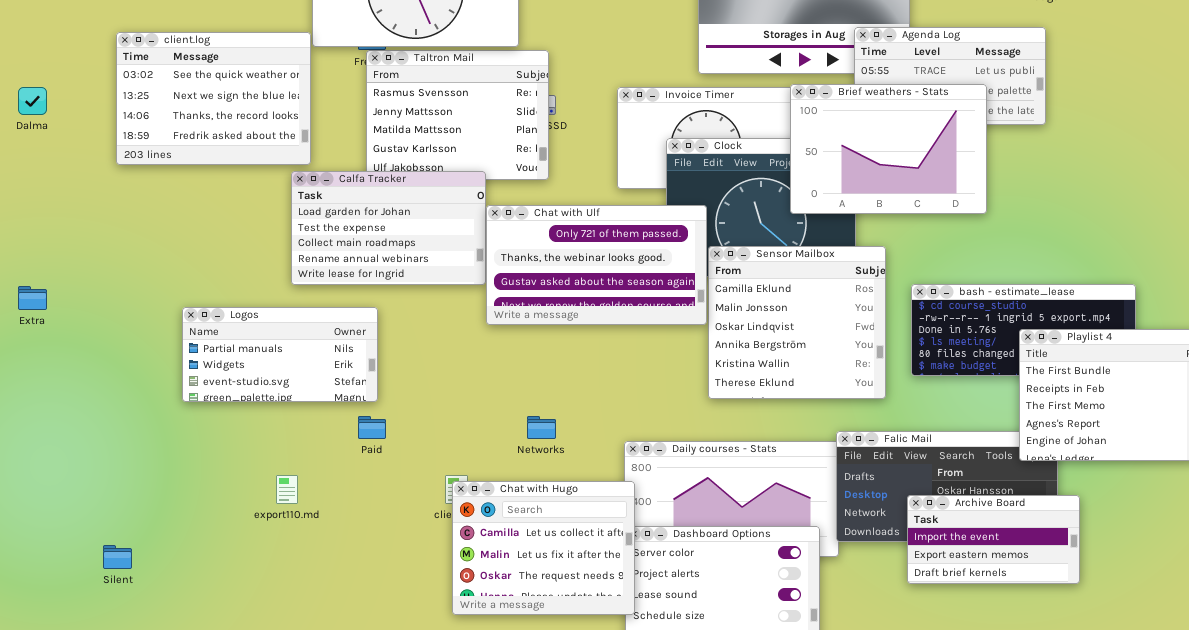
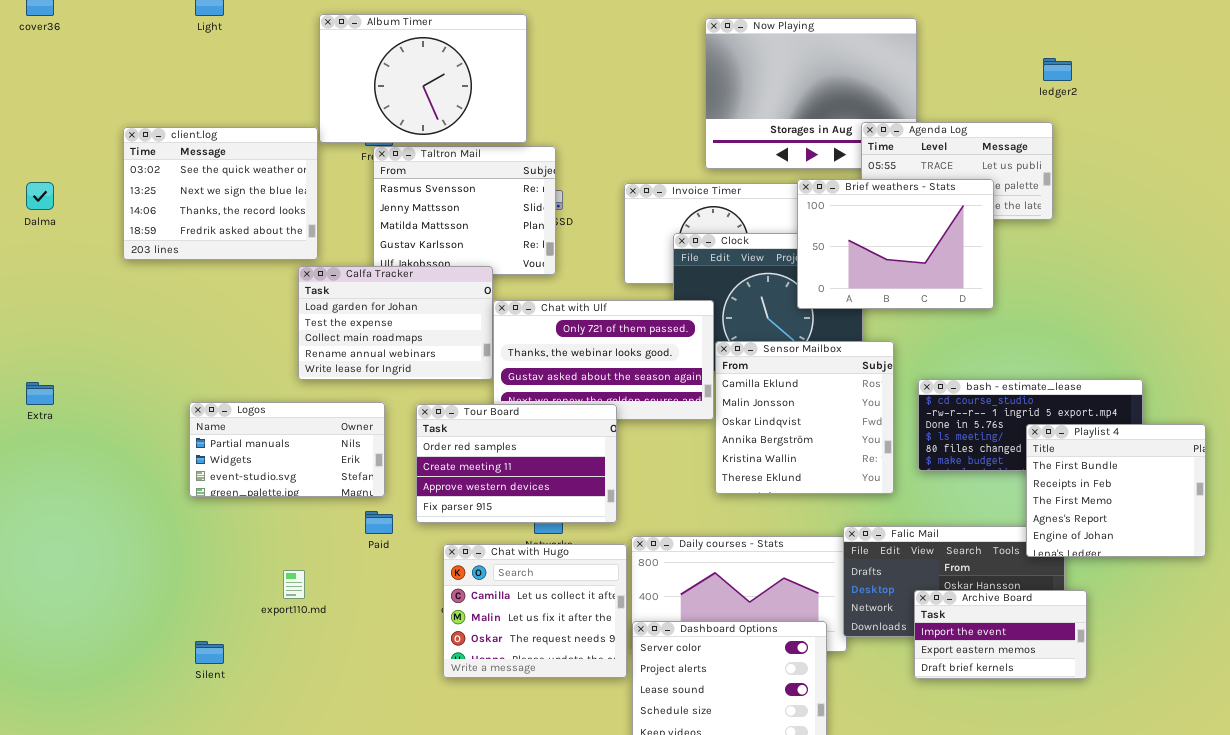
Tour Board: none -> [416,404,617,523], opened
Chat with Hugo: [452,481,635,615] -> [443,544,627,678], moved
Silent: [103,545,132,569] -> [195,641,224,664], moved

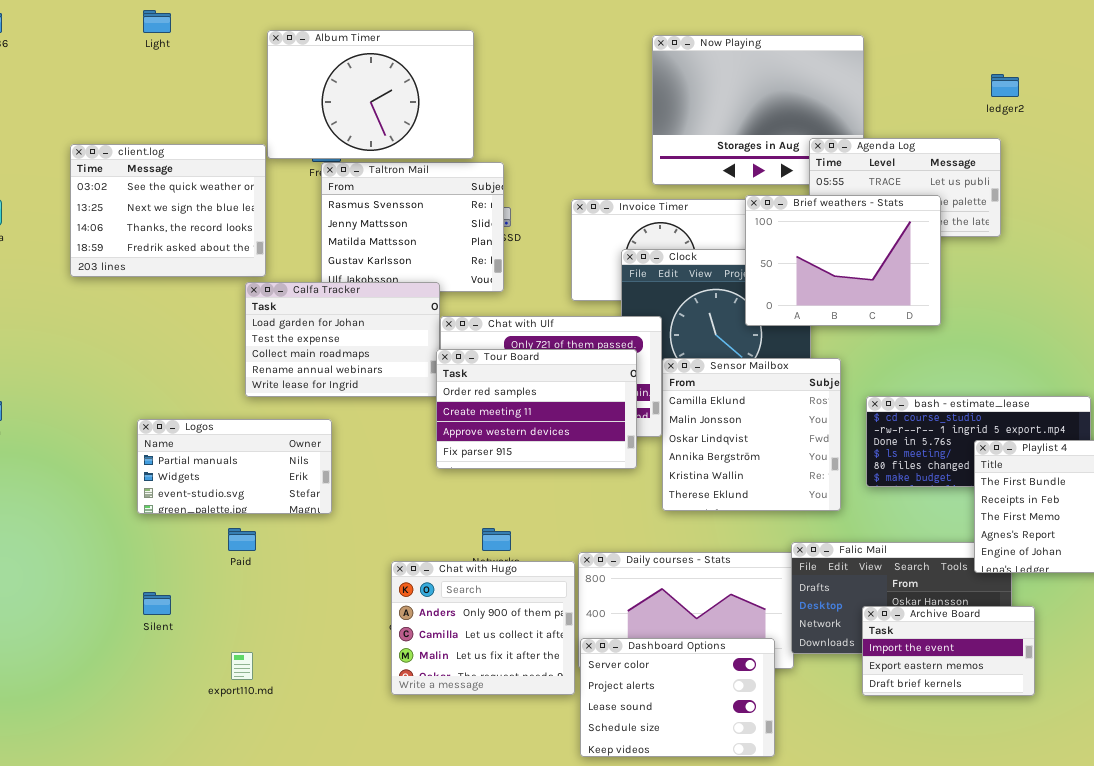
Tour Board: [416,404,617,523] -> [436,349,637,469], moved
Paid: [365,511,393,534] -> [228,528,256,551], moved
Chat with Hugo: [443,544,627,678] -> [391,561,575,695], scrolled up 1 row
export110.md: [283,570,305,599] -> [231,652,253,680], moved
Silent: [195,641,224,664] -> [143,592,171,615], moved

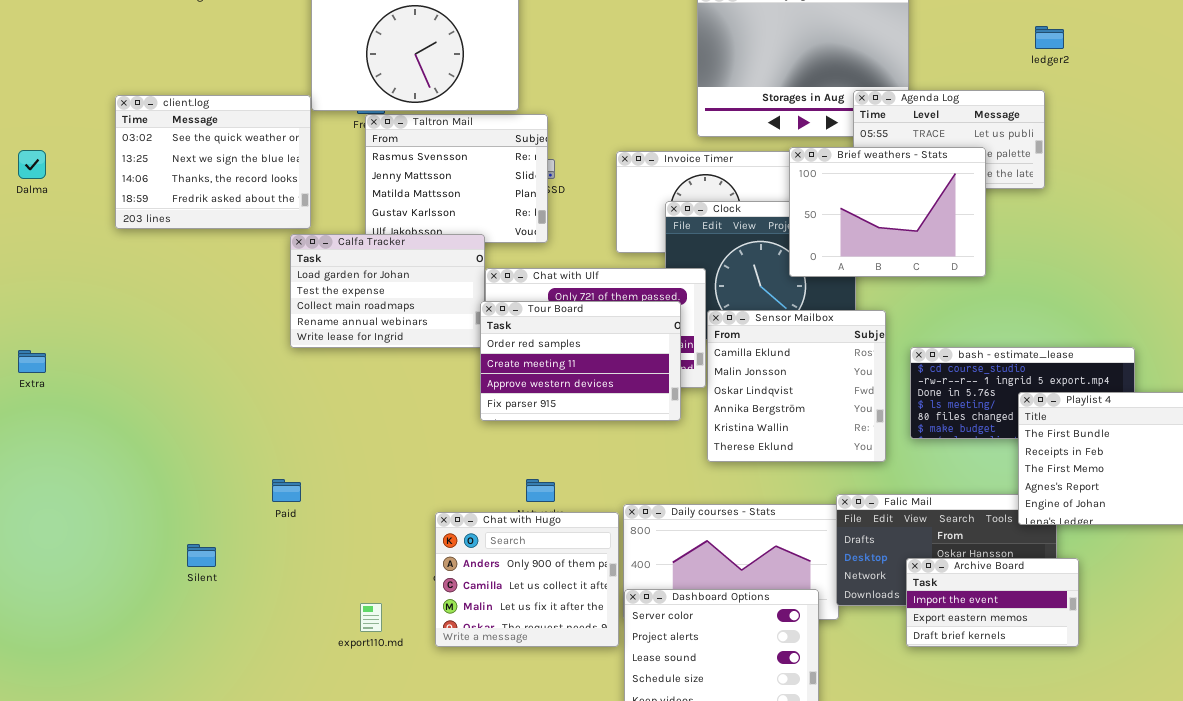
Logos: [137,419,332,514] -> none, closed
export110.md: [231,652,253,680] -> [360,603,382,632], moved

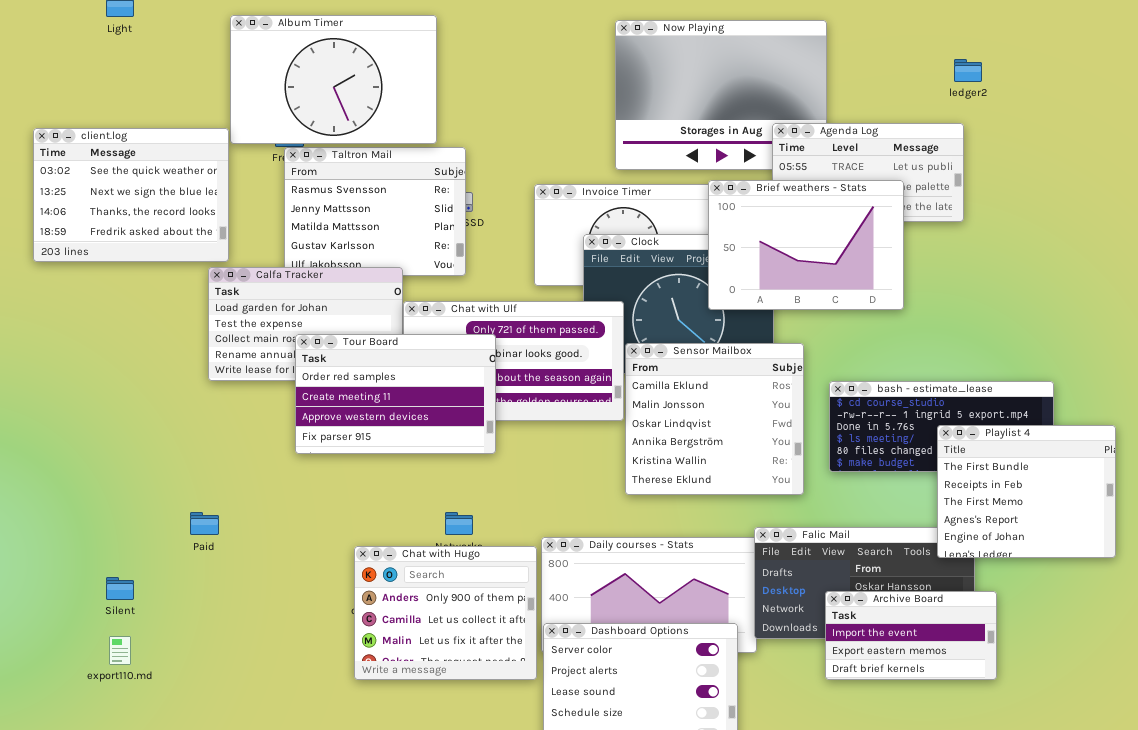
Tour Board: [480,301,681,421] -> [295,334,496,454], moved
export110.md: [360,603,382,632] -> [109,636,131,665], moved

